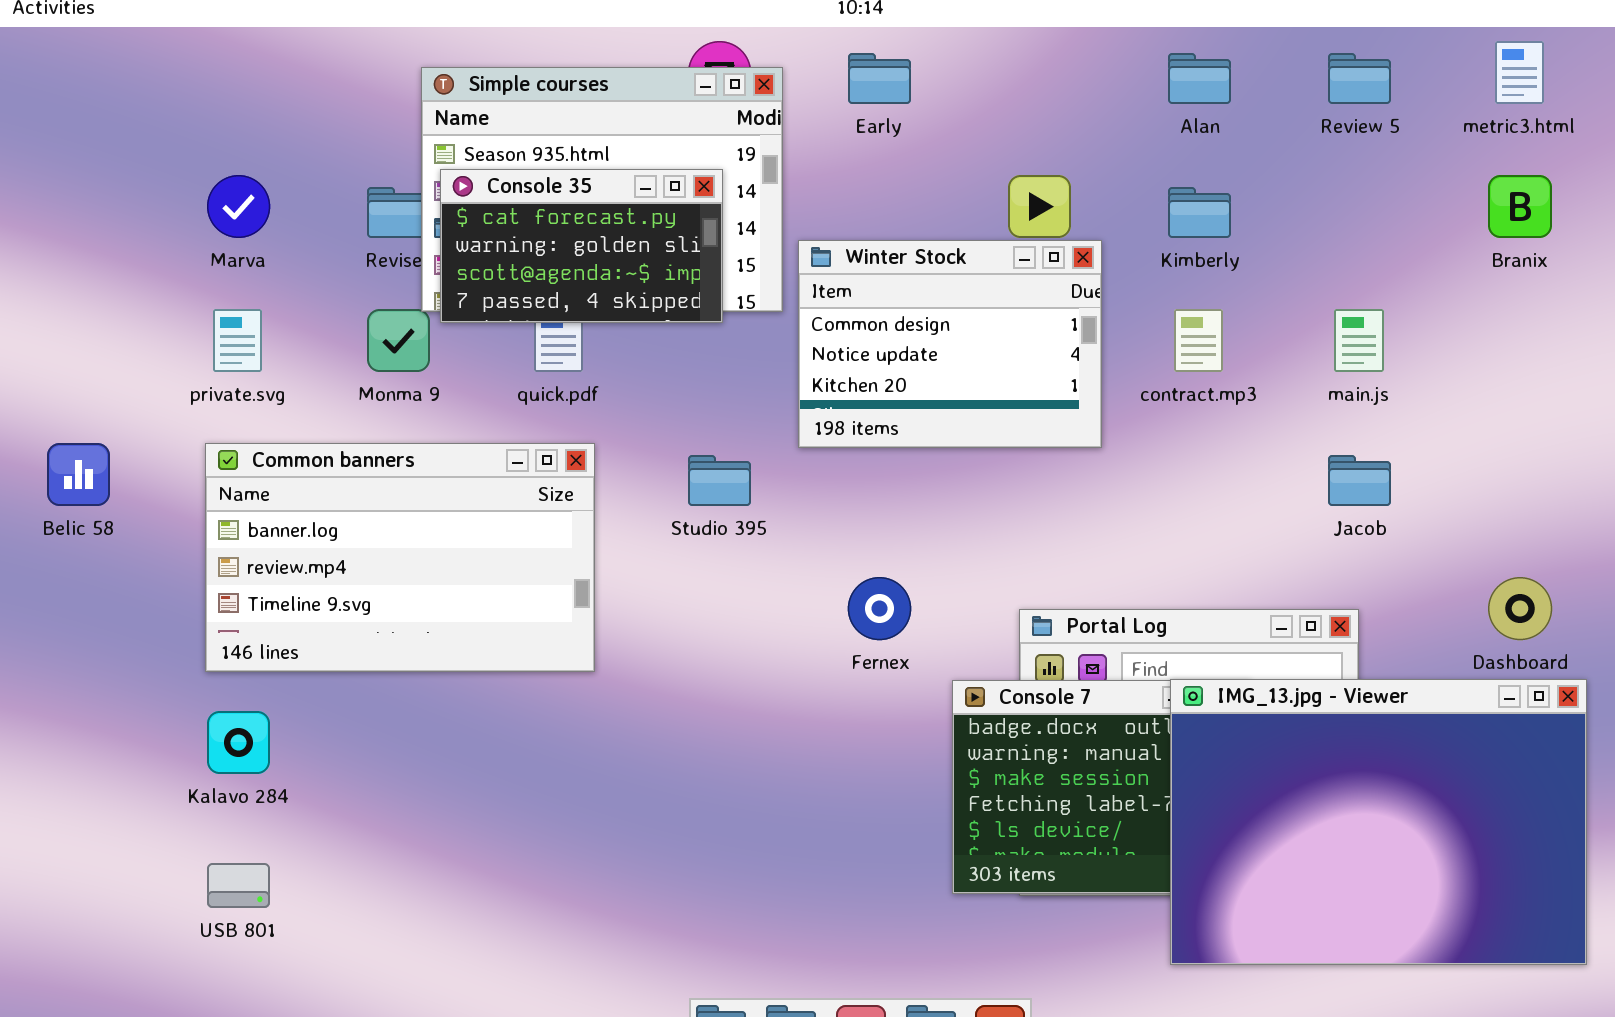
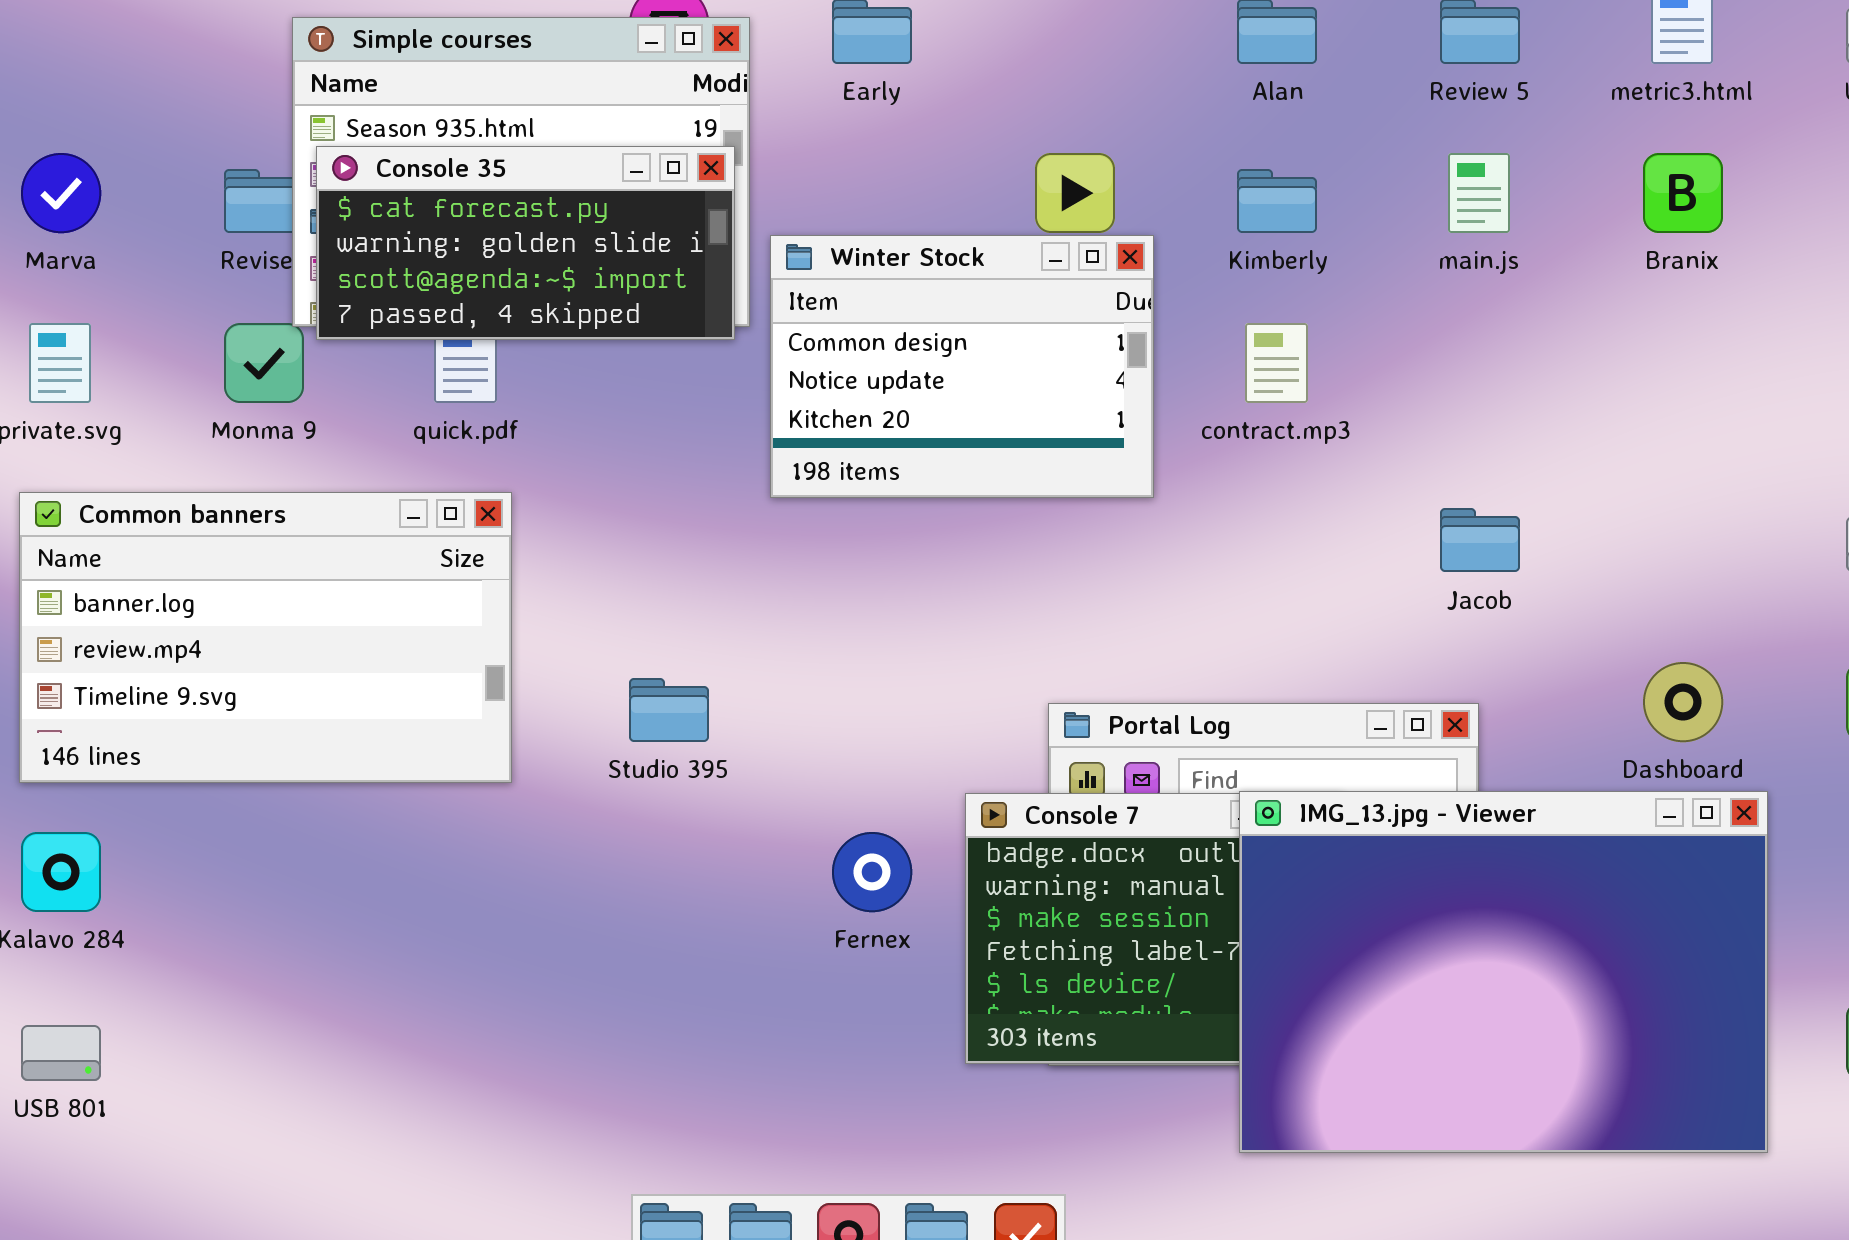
Console 35: [440,169,723,323] -> [316,146,735,340], resized
main.js: [1334,309,1384,372] -> [1448,153,1510,233], moved
Studio 395: [688,455,751,506] -> [629,678,709,742], moved
Fernex: [848,577,911,640] -> [832,832,912,912], moved

